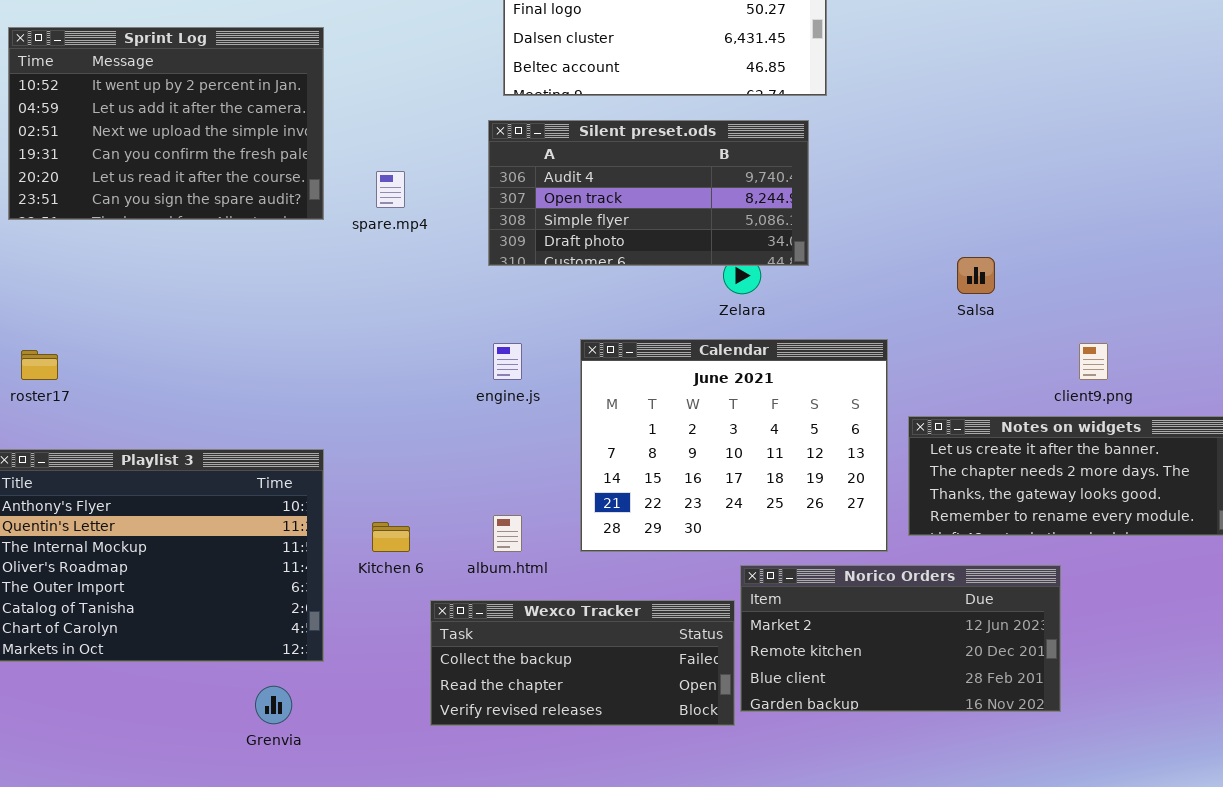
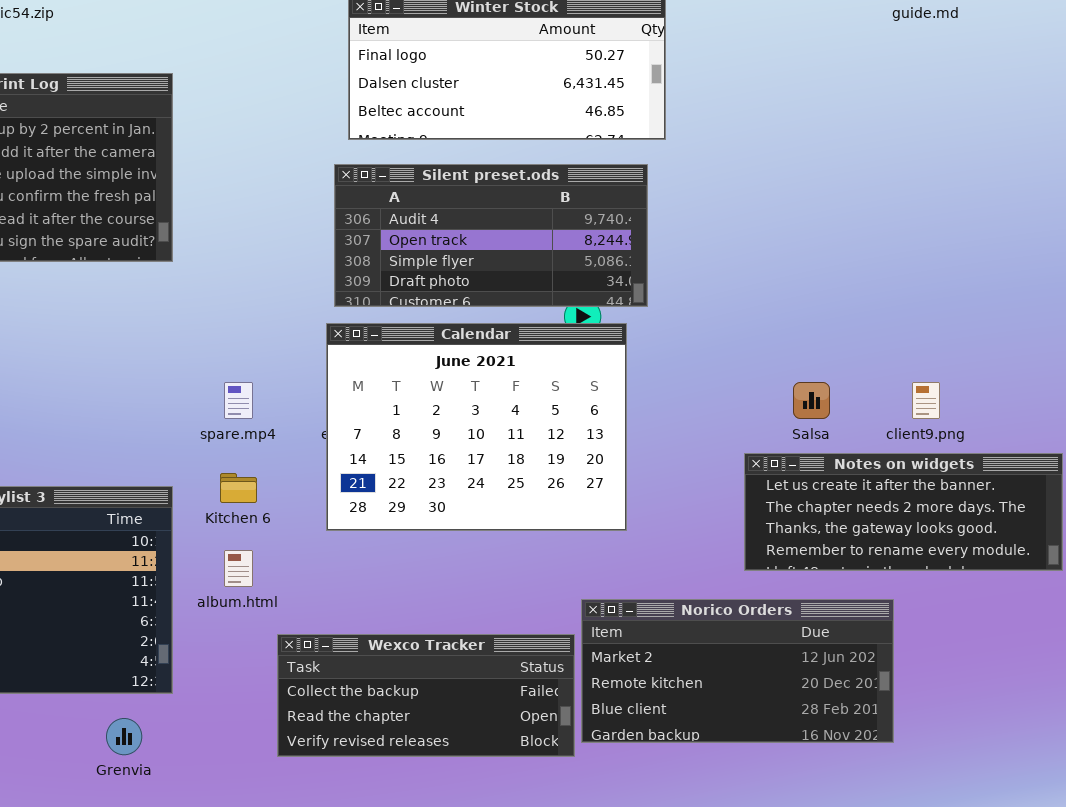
spare.mp4: [376,171,405,208] -> [224,382,253,419], moved
Salsa: [957,257,995,294] -> [793,382,830,419], moved
Calendar: [580,339,888,552] -> [326,323,627,531], moved
album.html: [493,515,522,552] -> [224,550,253,587], moved
Kitchen 6: [372,522,410,552] -> [220,473,257,503], moved

